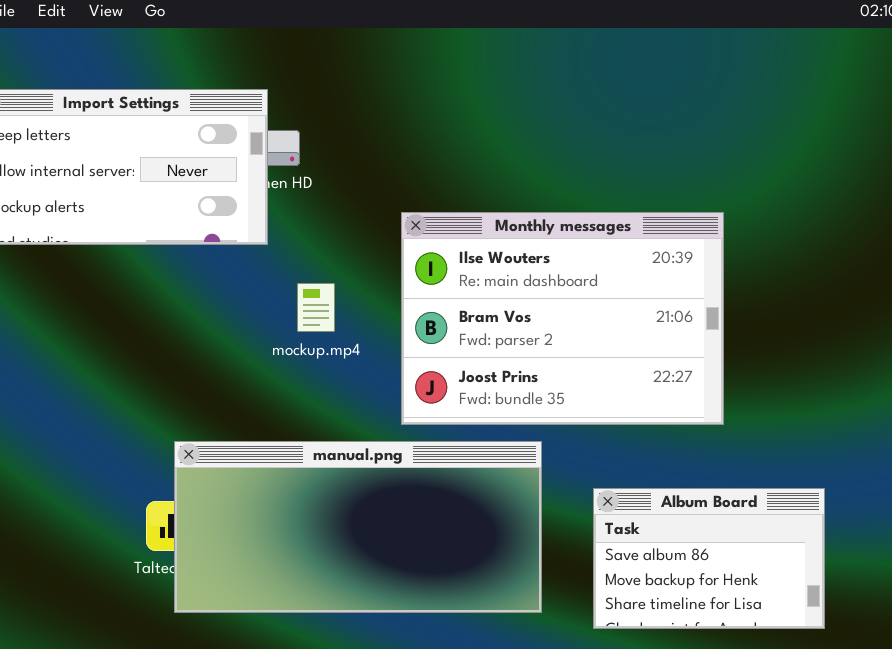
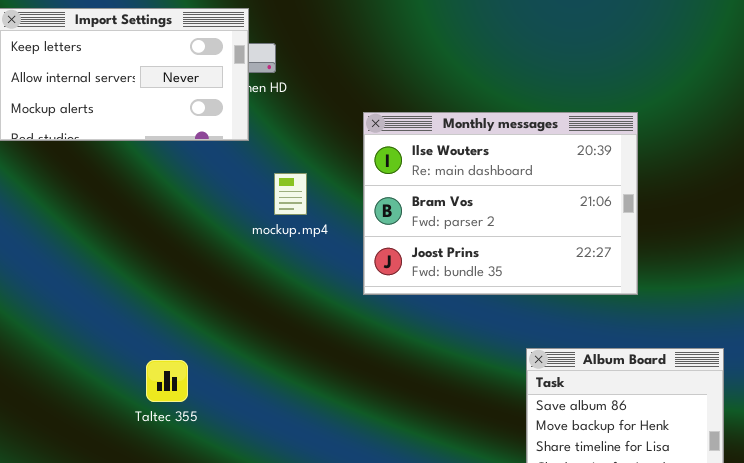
manual.png: [174,441,542,613] -> none, closed

